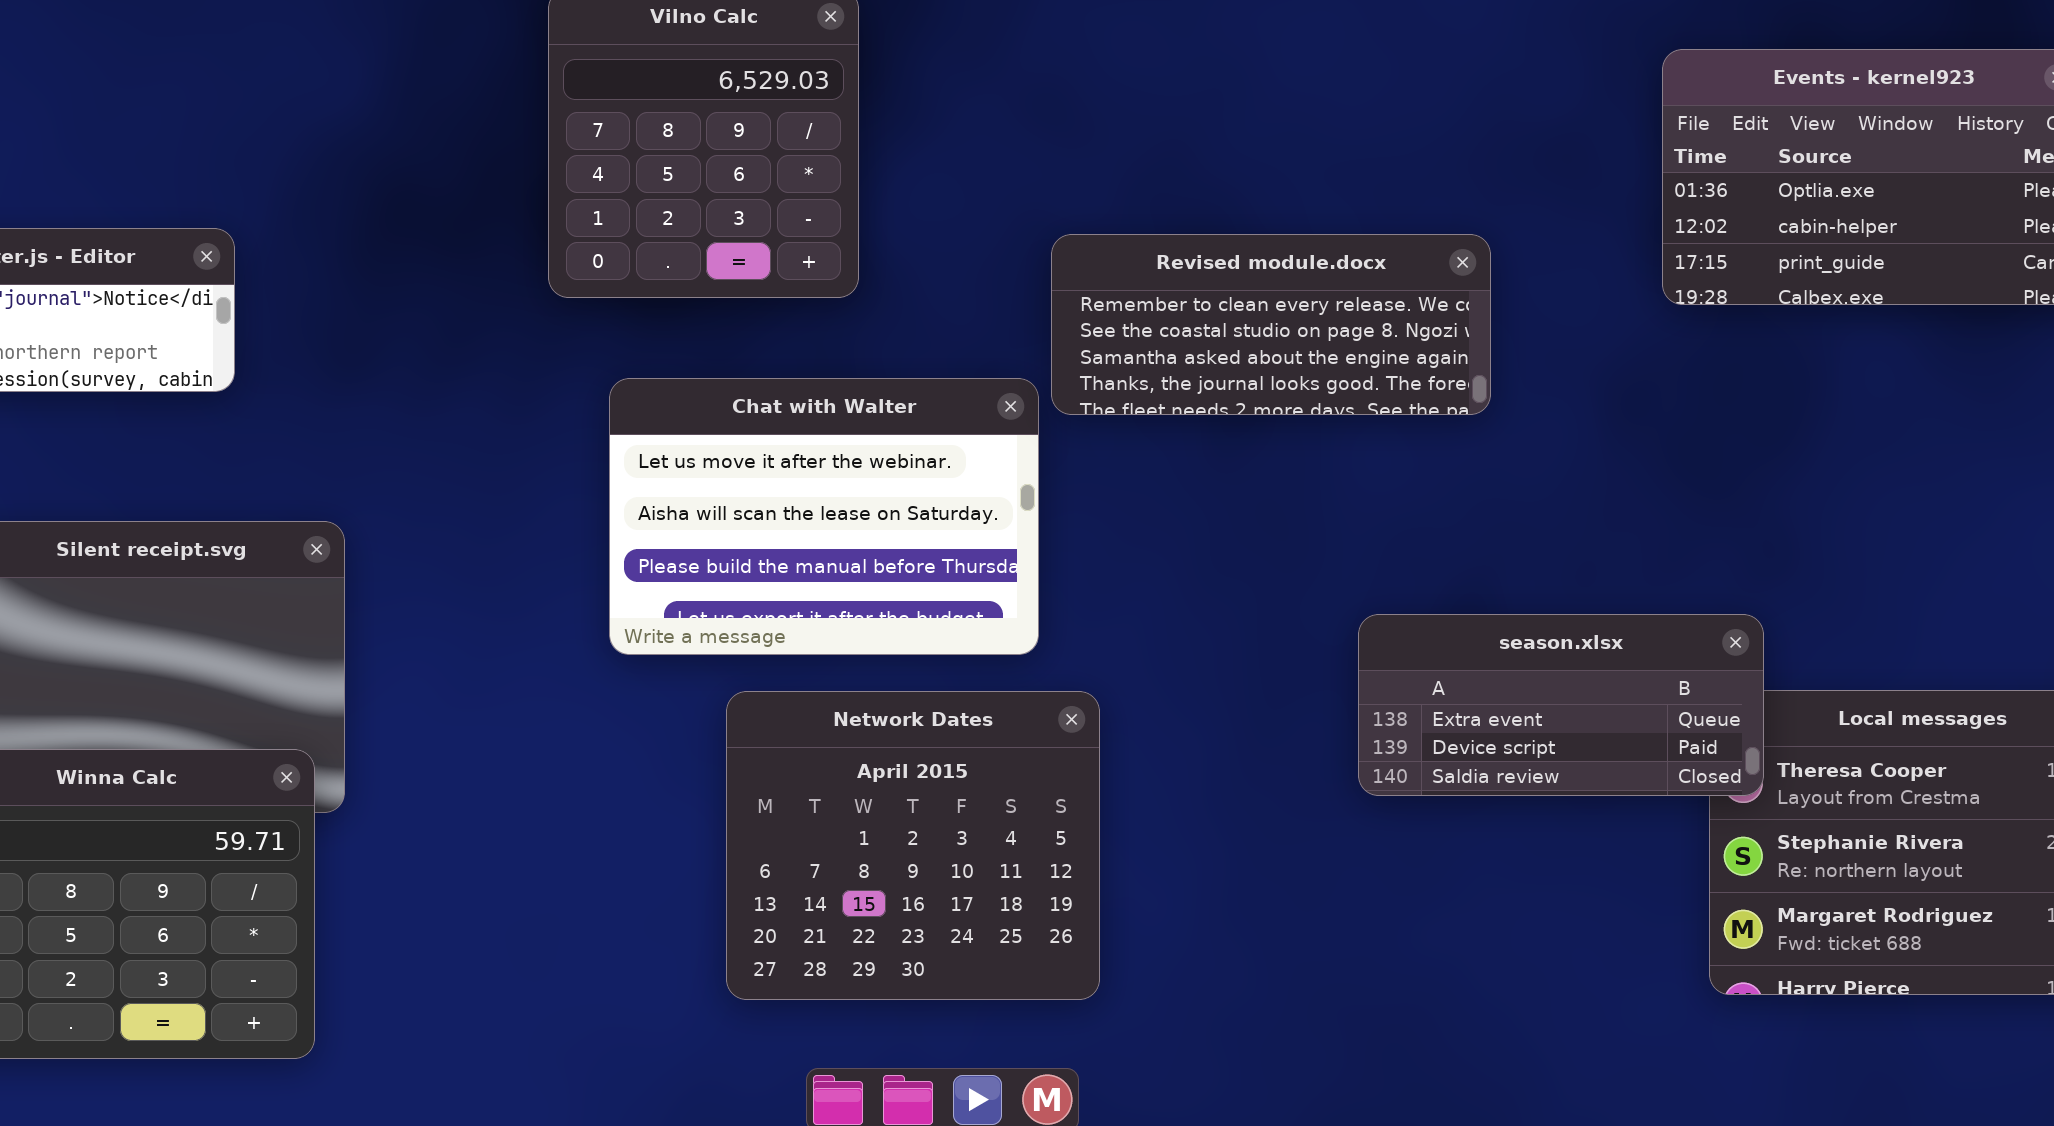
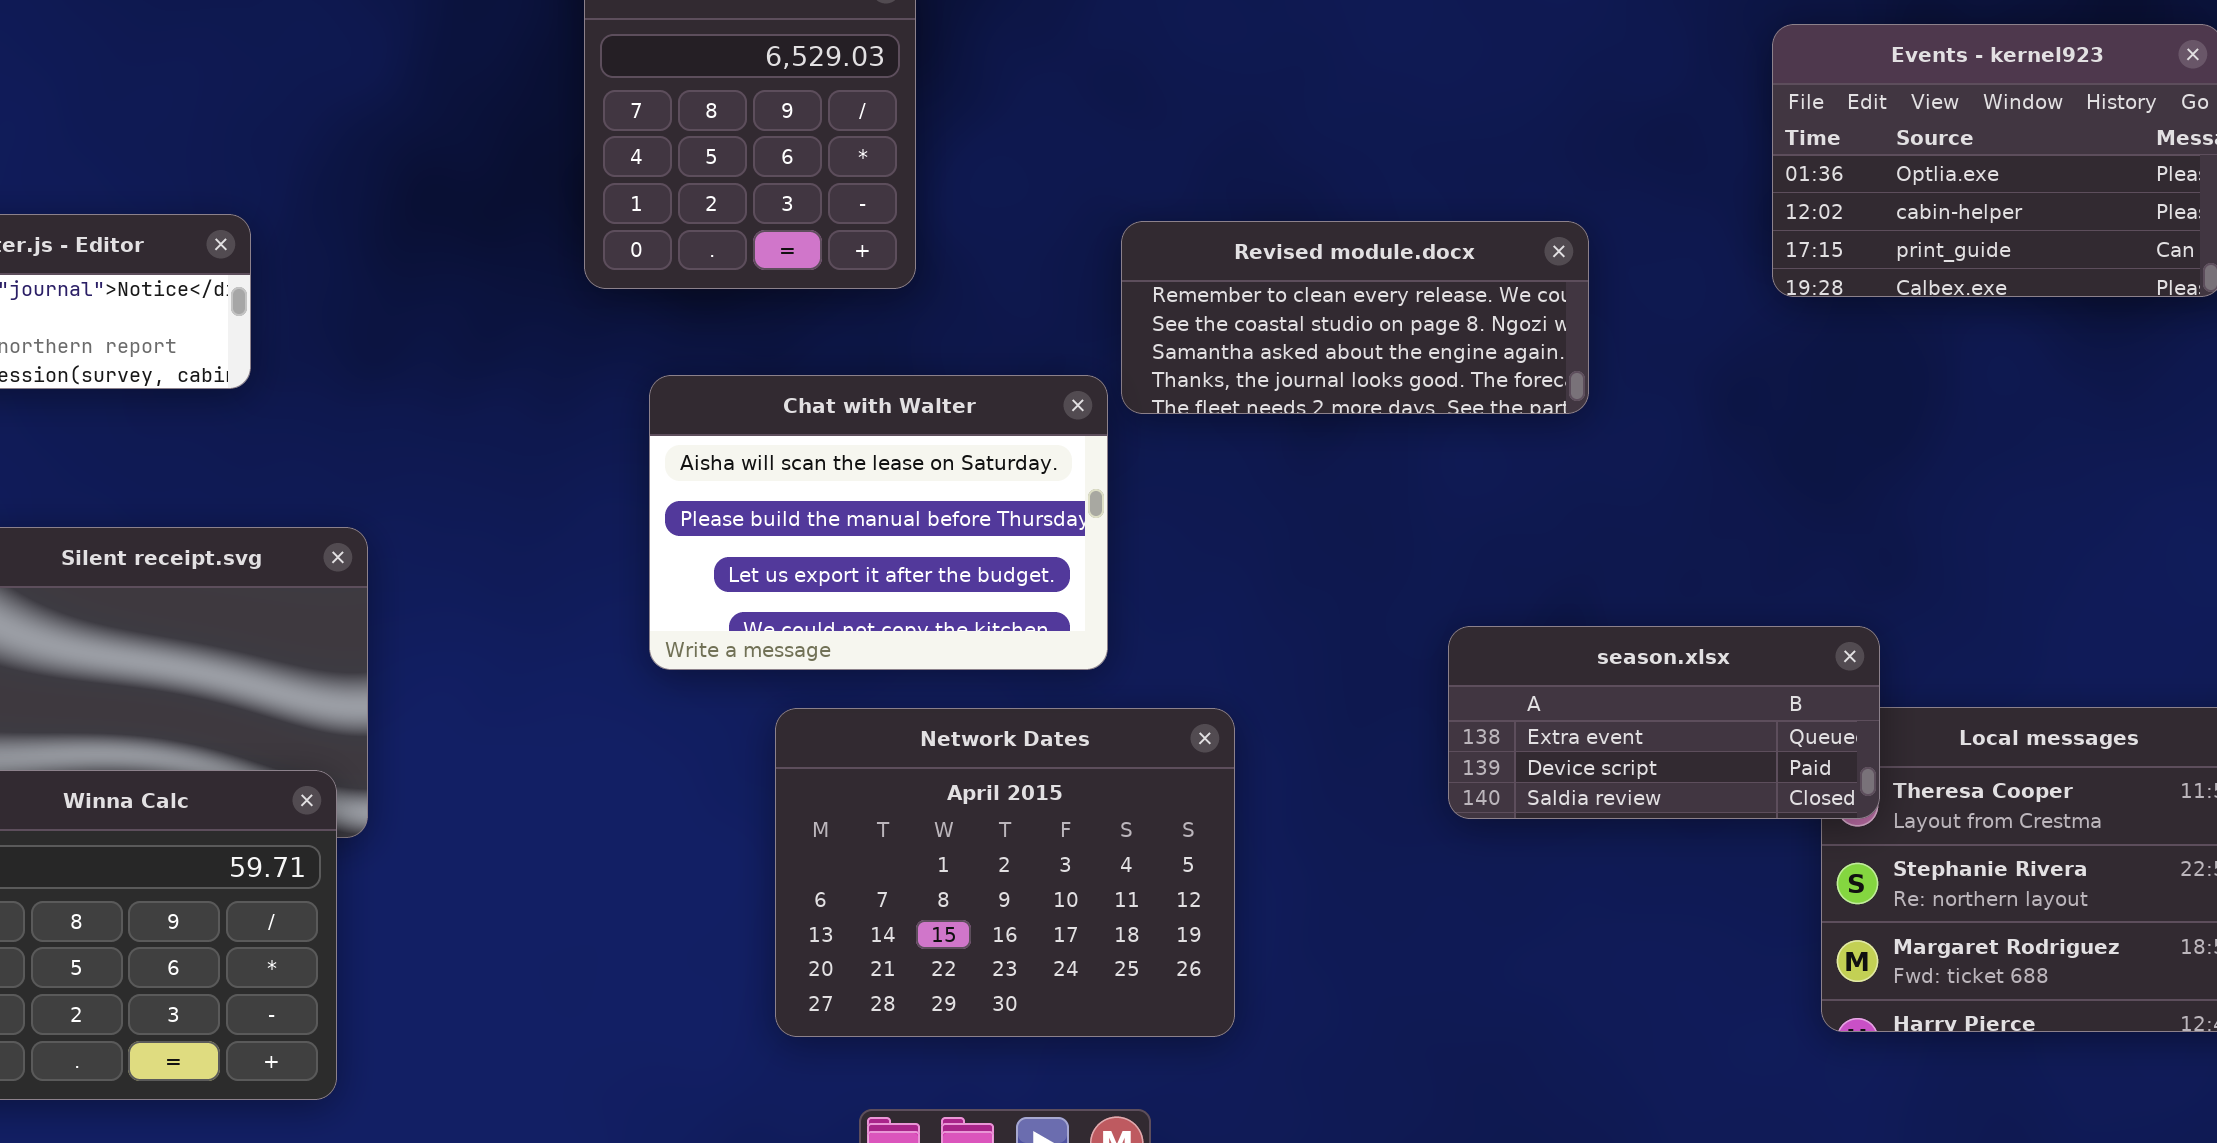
Chat with Walter: [609,378,1039,655] -> [649,375,1108,670], scrolled down 1 row
Network Dates: [726,691,1100,1000] -> [775,708,1235,1037], resized

